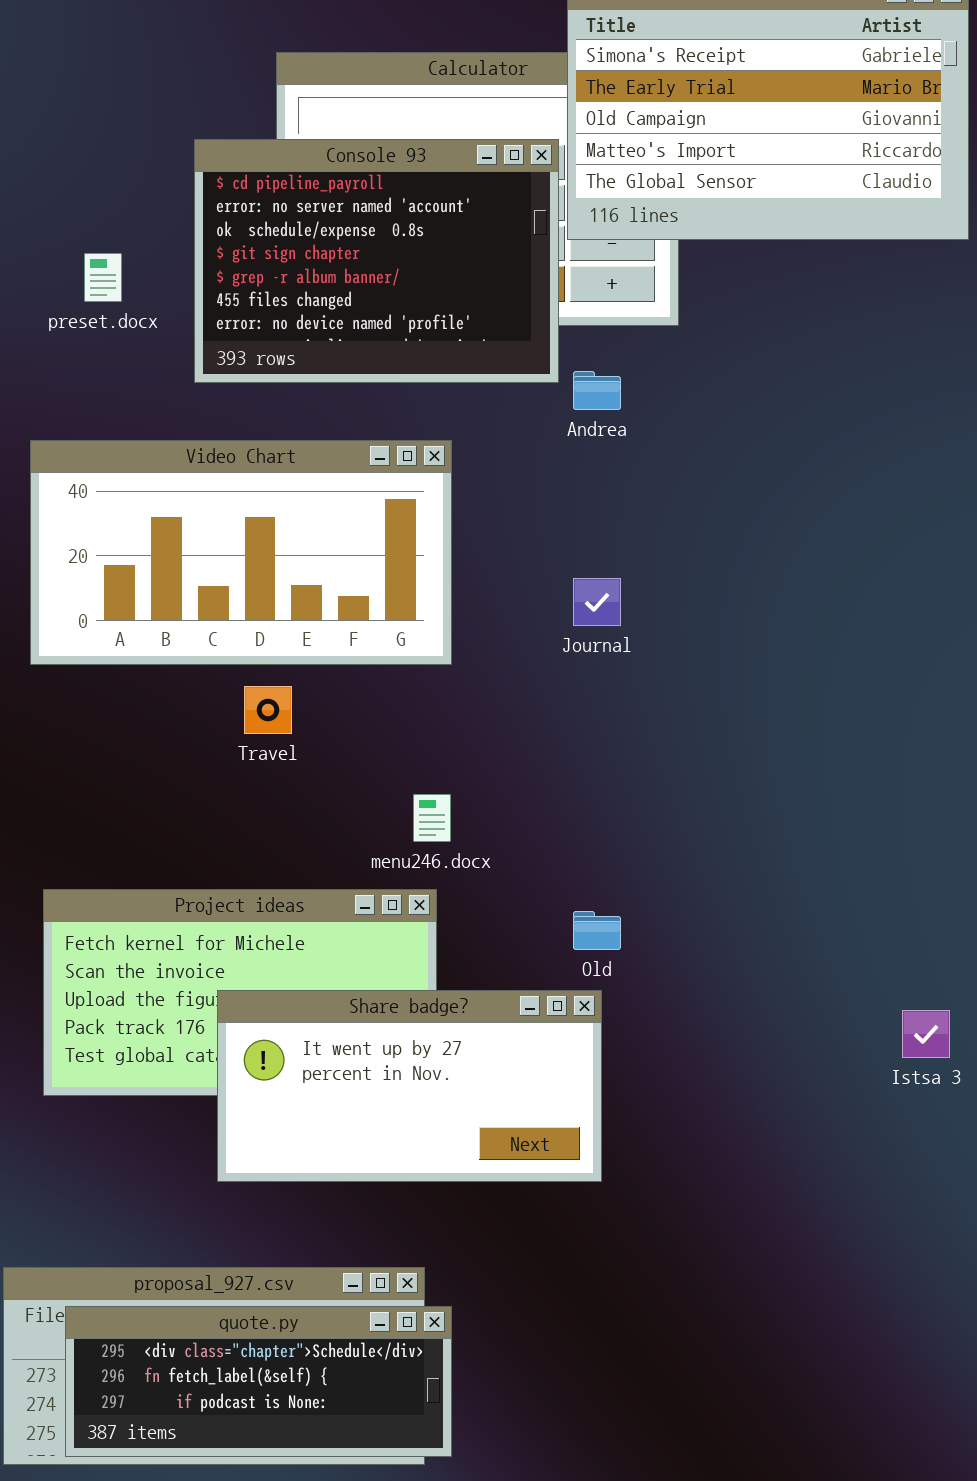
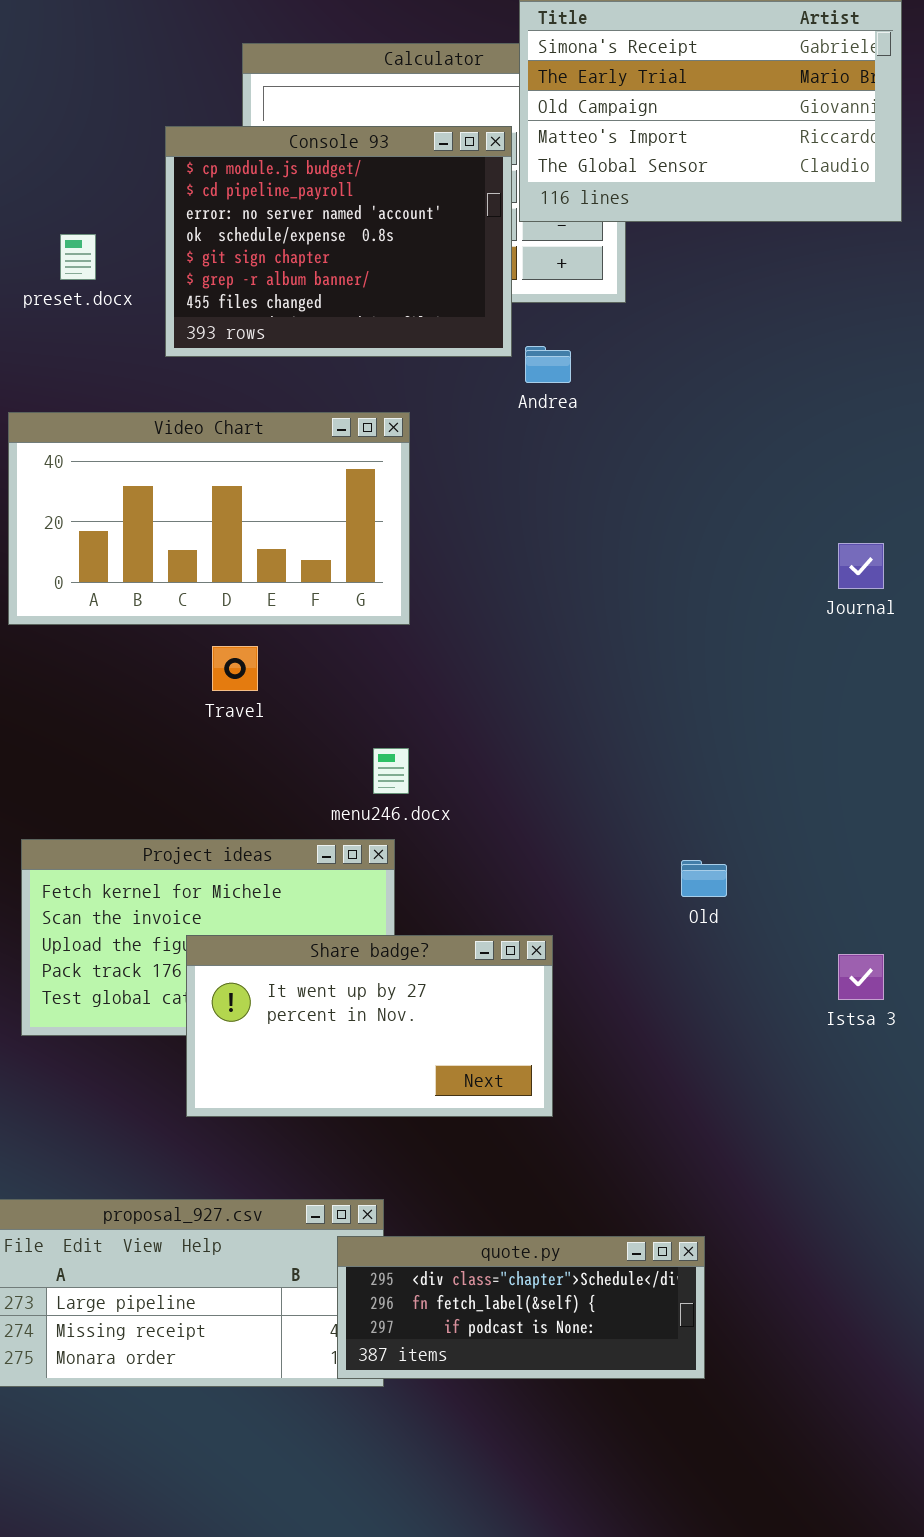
Console 93: [194,139,559,383] -> [165,126,512,357], scrolled up 1 row
Journal: [573,578,621,626] -> [838,543,884,589], moved
Old: [573,911,621,950] -> [681,860,727,897], moved
quote.py: [65,1306,452,1457] -> [337,1236,705,1379], moved

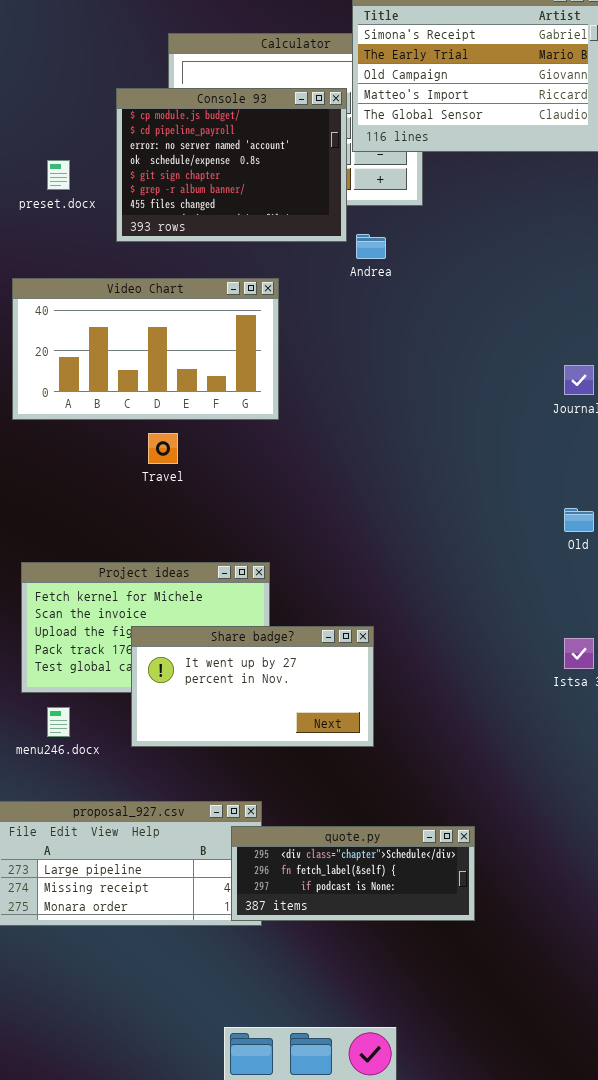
menu246.docx: [373,748,409,794] -> [47,707,70,737], moved
Old: [681,860,727,897] -> [564,508,594,532], moved

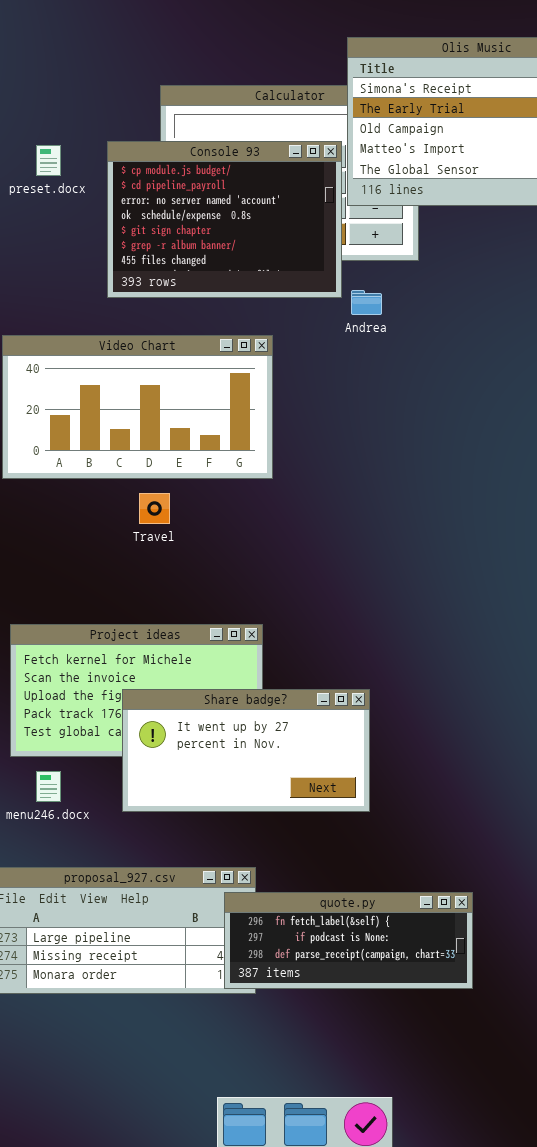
preset.docx: [47,160,70,190] -> [36,145,61,176], moved
quote.py: [231,826,475,921] -> [224,892,473,989], scrolled down 1 row

